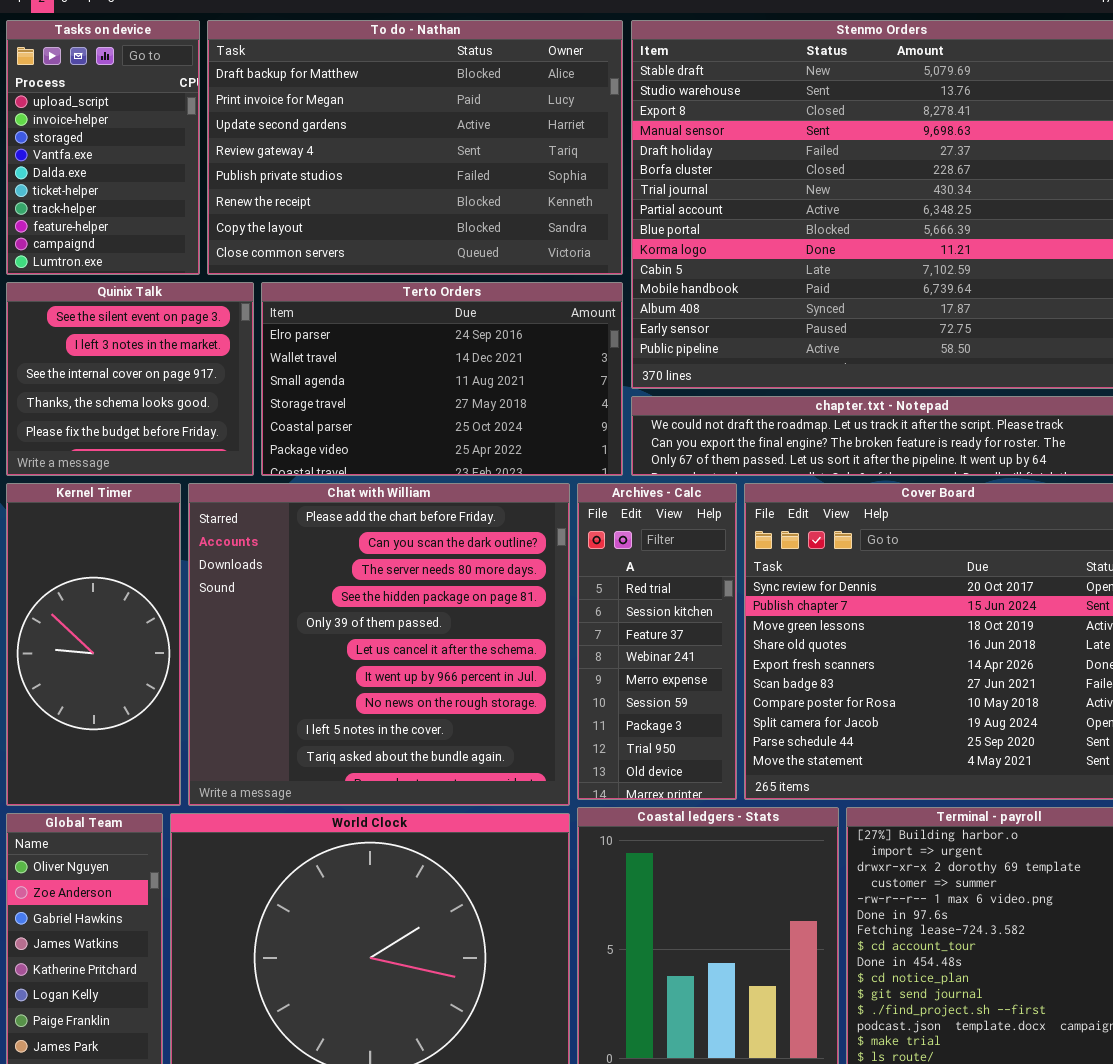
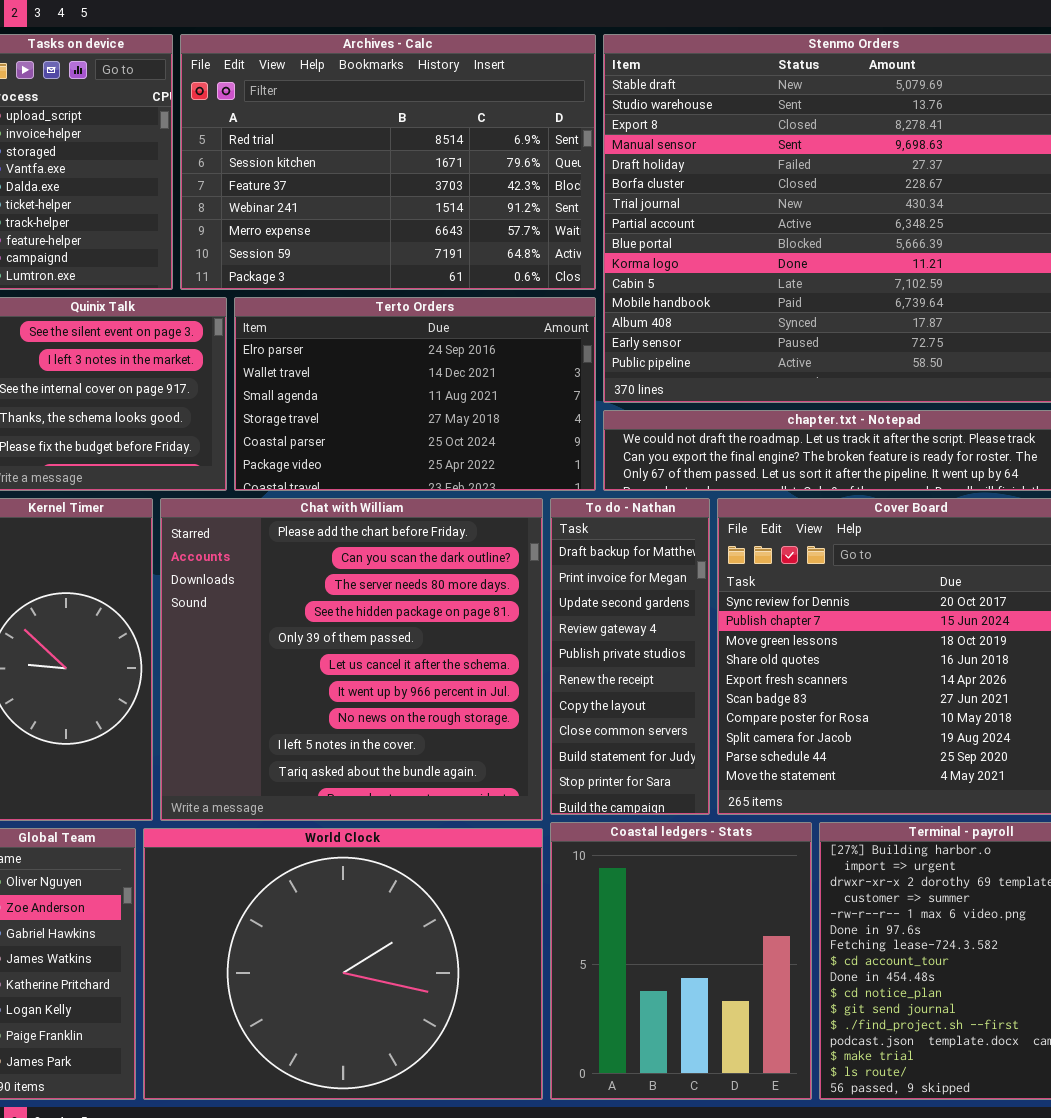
To do - Nathan: [207,20,623,275] -> [550,498,710,815], moved, resized
Archives - Calc: [577,483,737,800] -> [180,34,596,290], moved, resized

